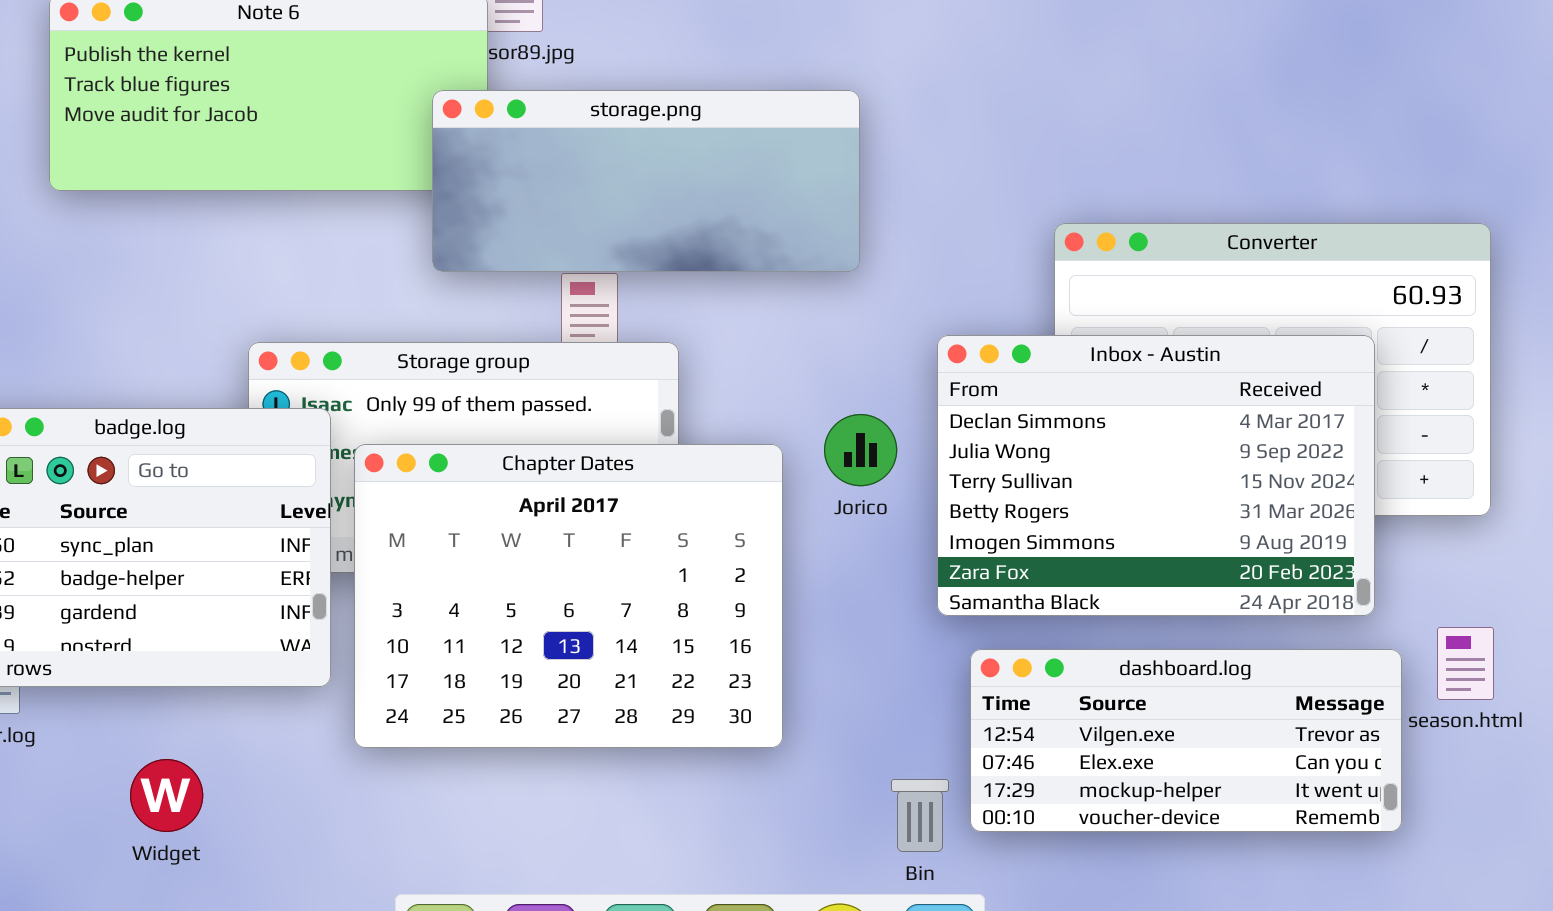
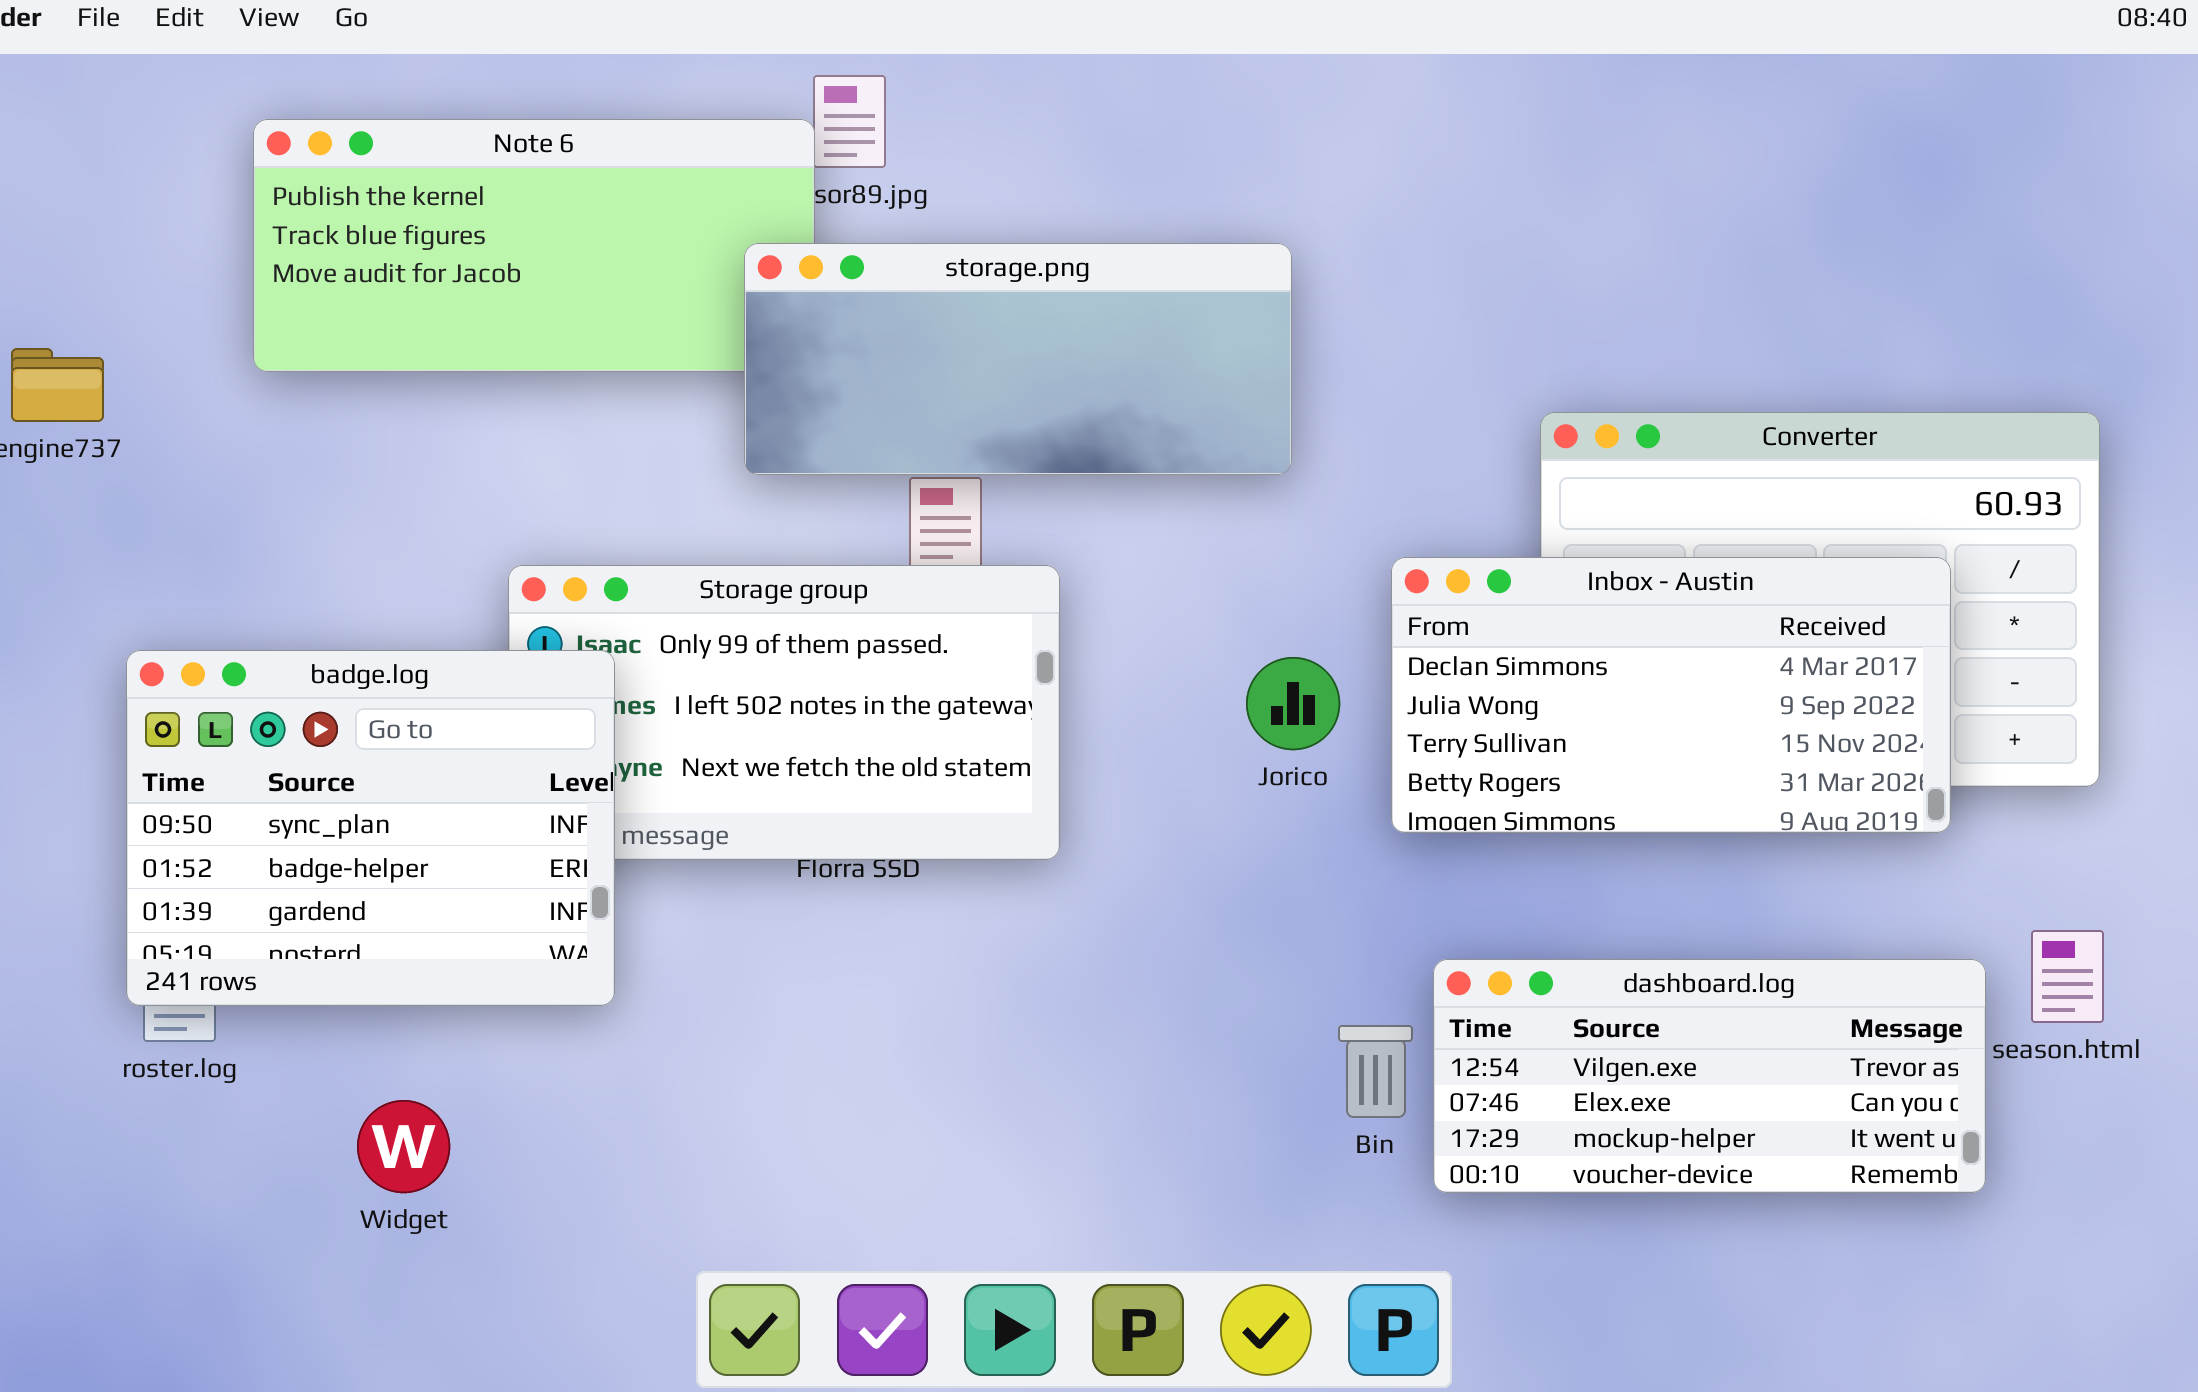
Inbox - Austin: [937,335,1375,616] -> [1391,557,1951,833], resized
Chapter Dates: [354,444,783,748] -> none, closed
Bin: [891,779,949,852] -> [1338,1025,1413,1118], moved

